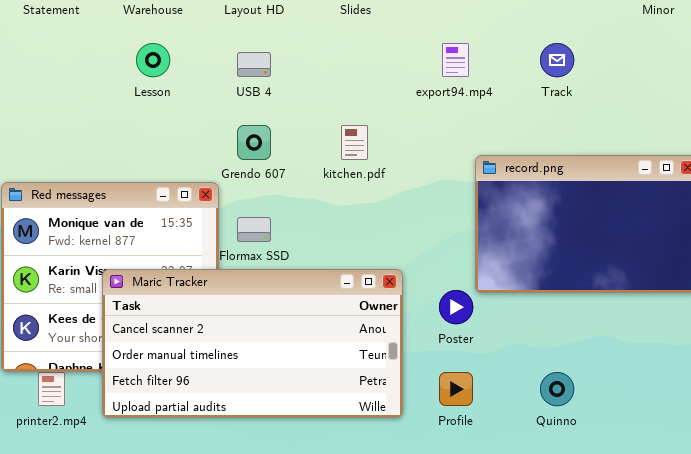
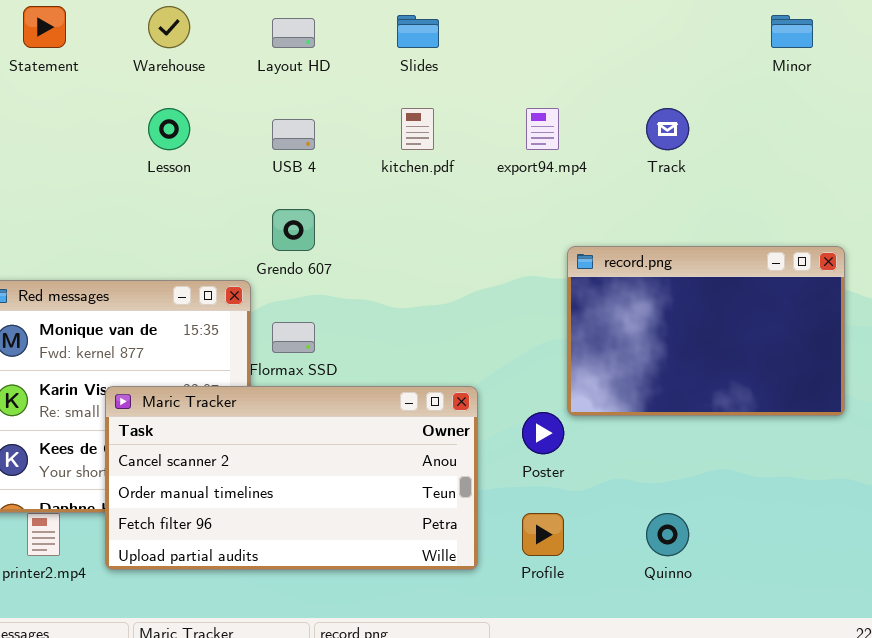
kitchen.pdf: [341,125,368,160] -> [401,108,434,150], moved

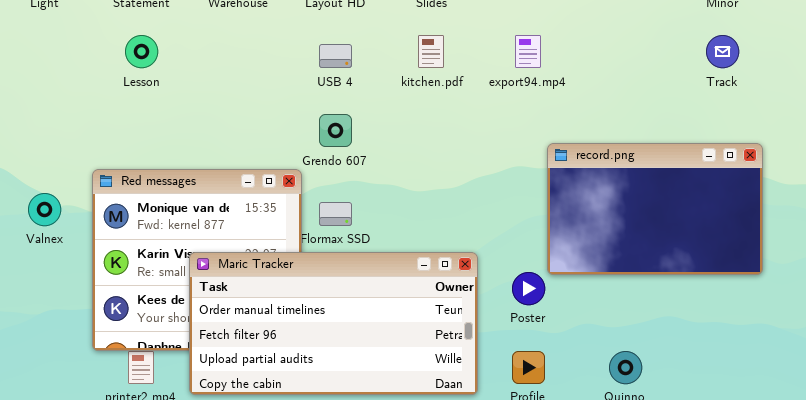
Lesson: [148,108,190,150] -> [125,35,158,68], moved
Track: [646,108,689,150] -> [706,35,739,68], moved
Maric Tracker: [105,386,478,570] -> [189,252,478,395], scrolled down 1 row

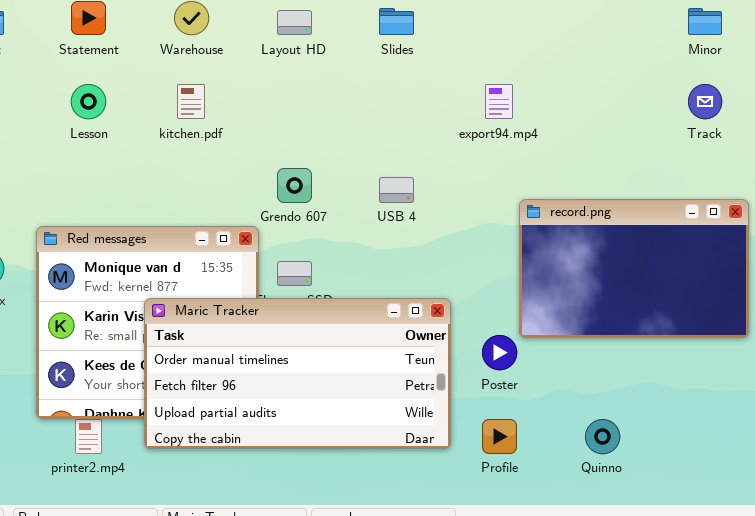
kitchen.pdf: [418,35,444,68] -> [177,84,205,119], moved
USB 4: [319,44,352,68] -> [379,177,414,203], moved
Maric Tracker: [189,252,478,395] -> [144,298,451,449], moved

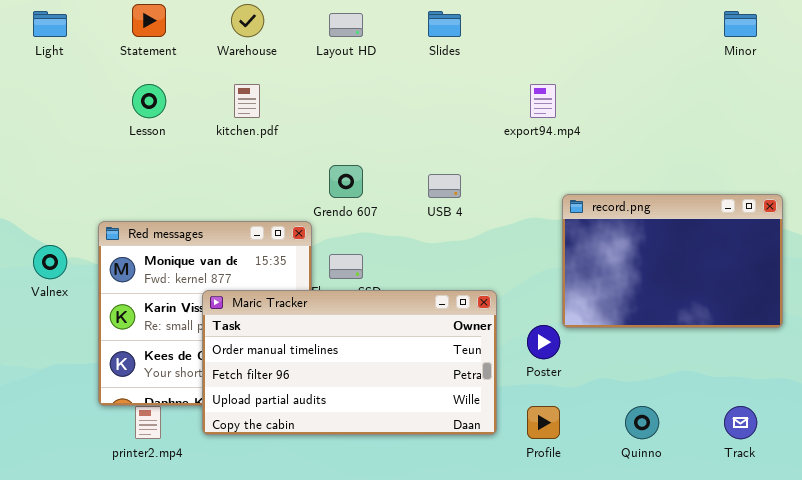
Track: [688,84,722,119] -> [724,406,757,439], moved

